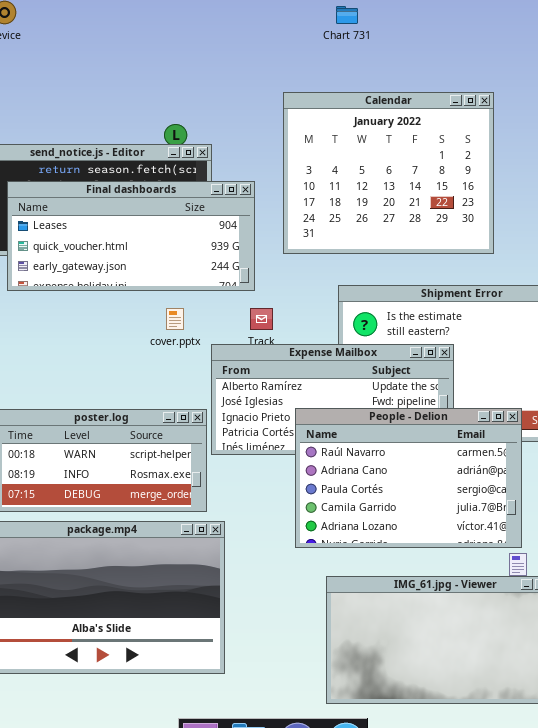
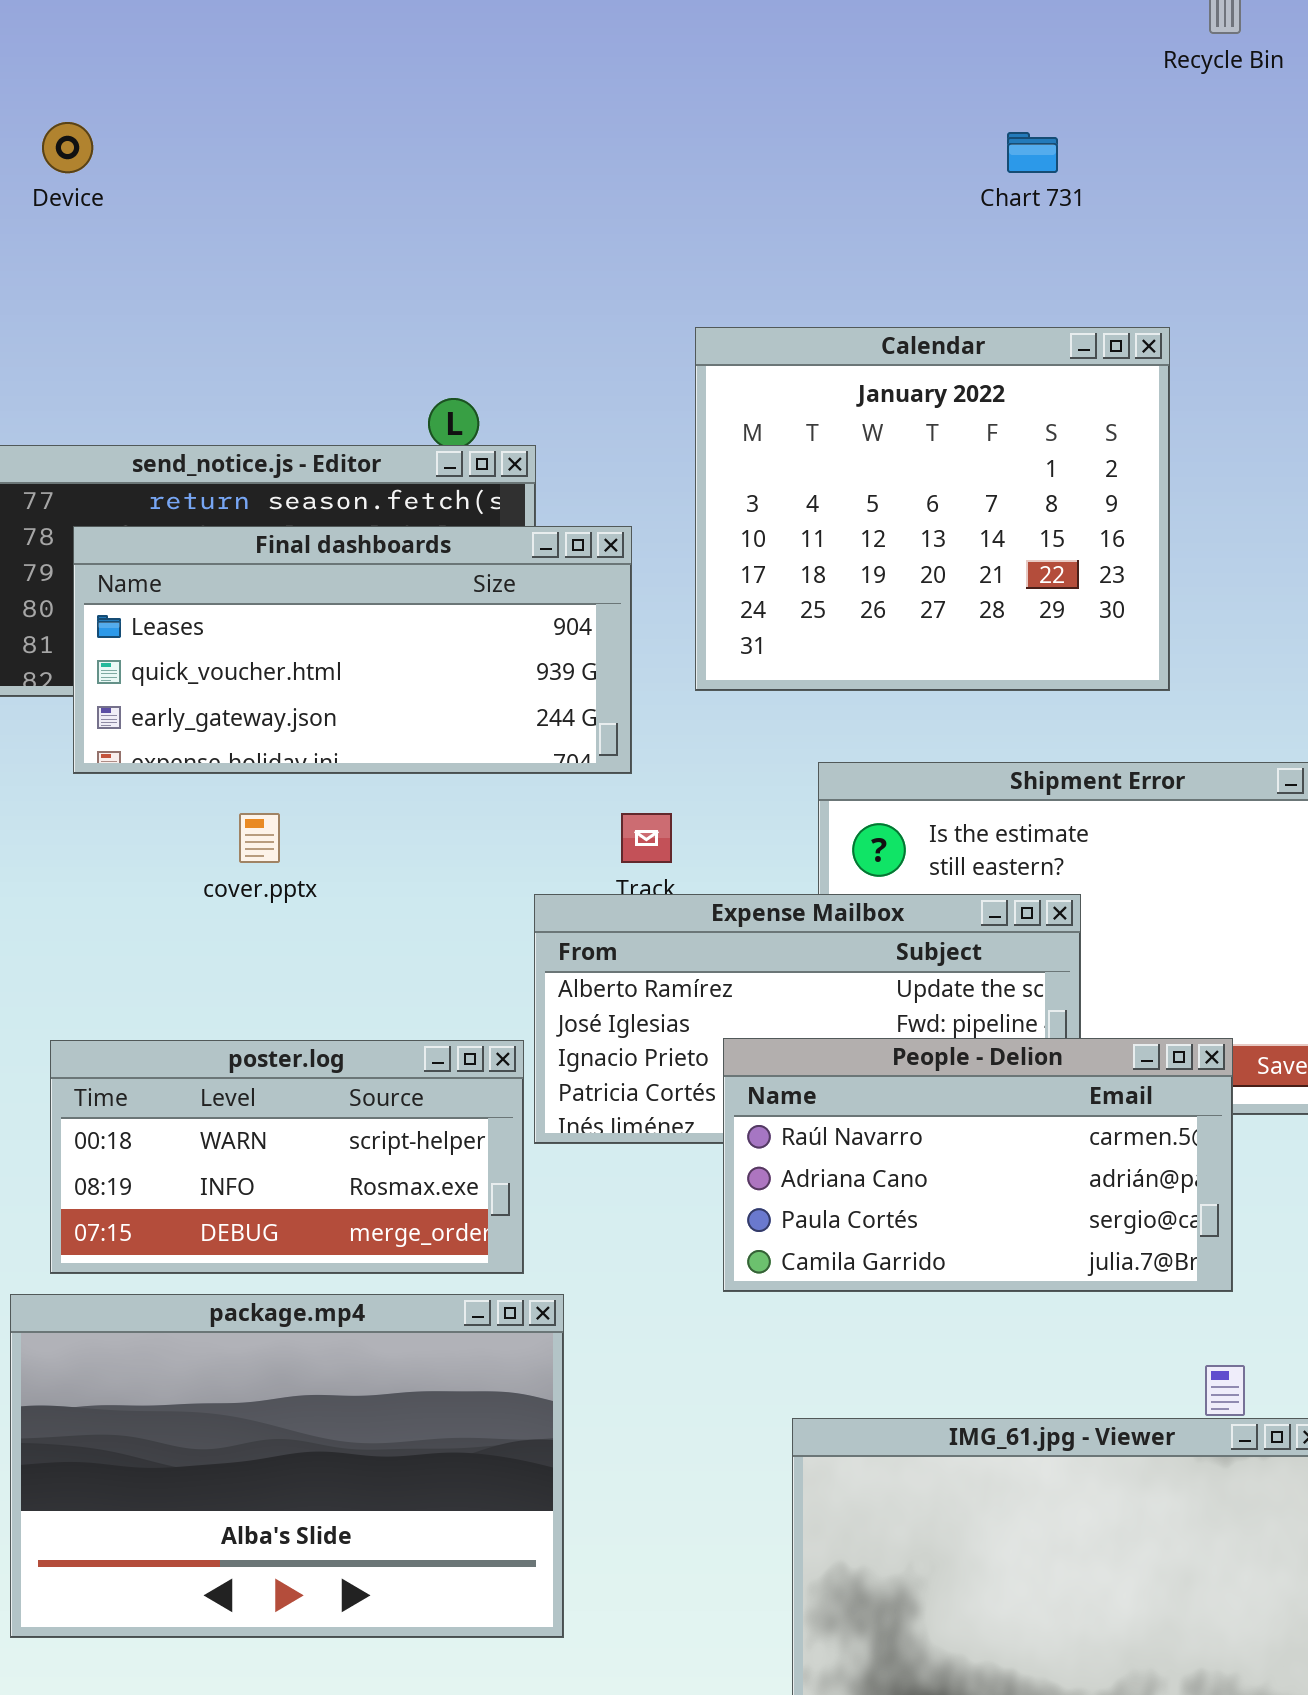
Chart 731: [336,6,358,24] -> [1007,132,1058,173], moved
cover.pptx: [166,308,184,330] -> [239,813,280,863], moved
People - Delion: [295,408,522,548] -> [723,1038,1233,1292], resized

